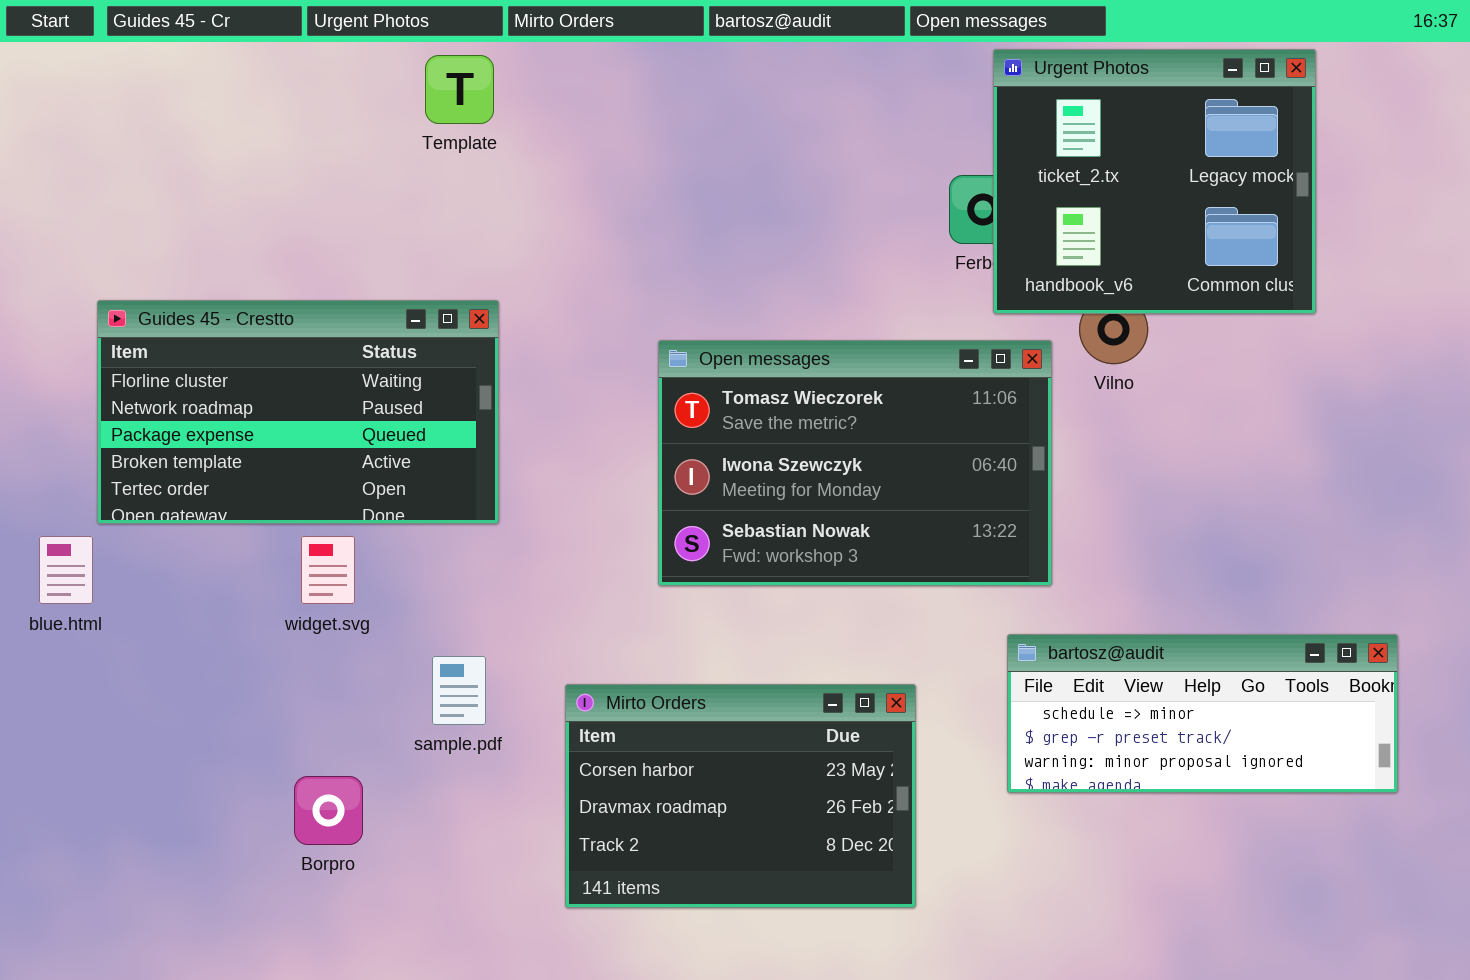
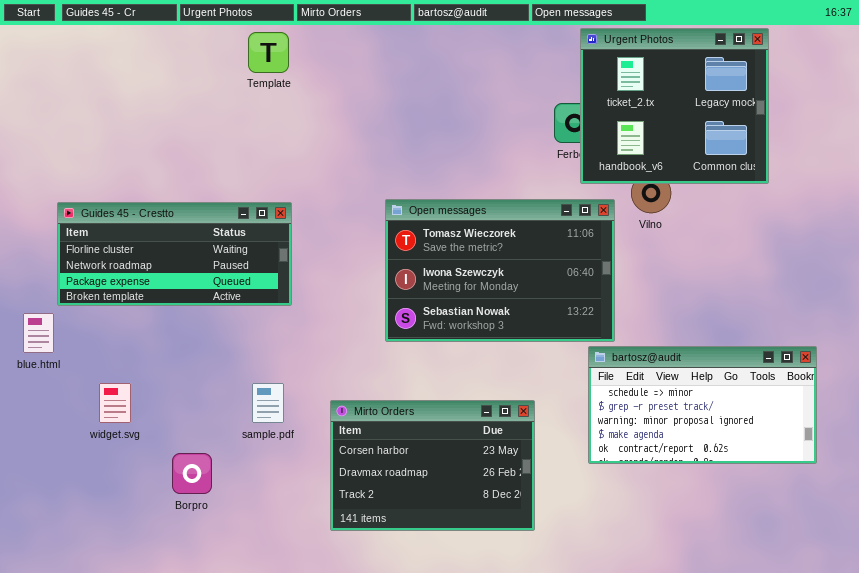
Guides 45 - Crestto: [97,300,499,524] -> [57,202,292,306], resized
widget.svg: [301,536,355,604] -> [99,383,131,423], moved
bartosz@audit: [1007,634,1398,793] -> [588,346,817,464], resized

